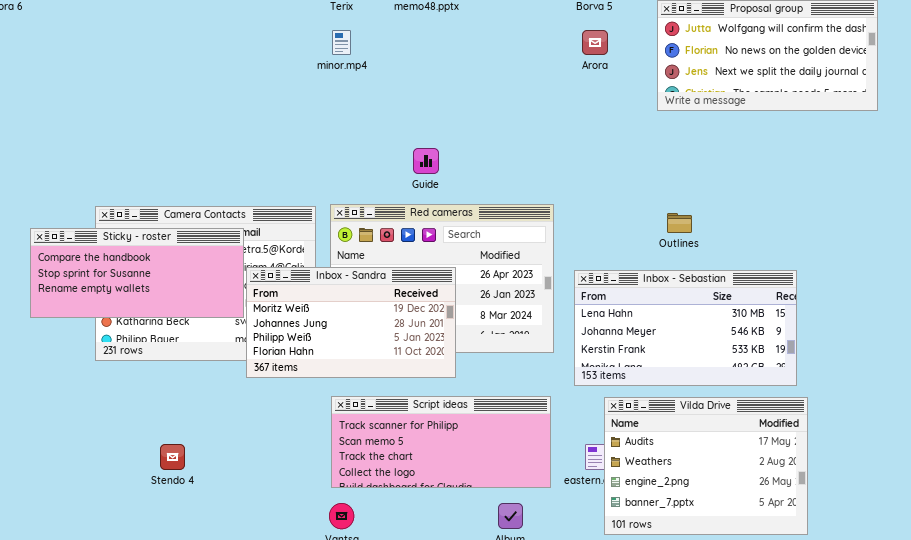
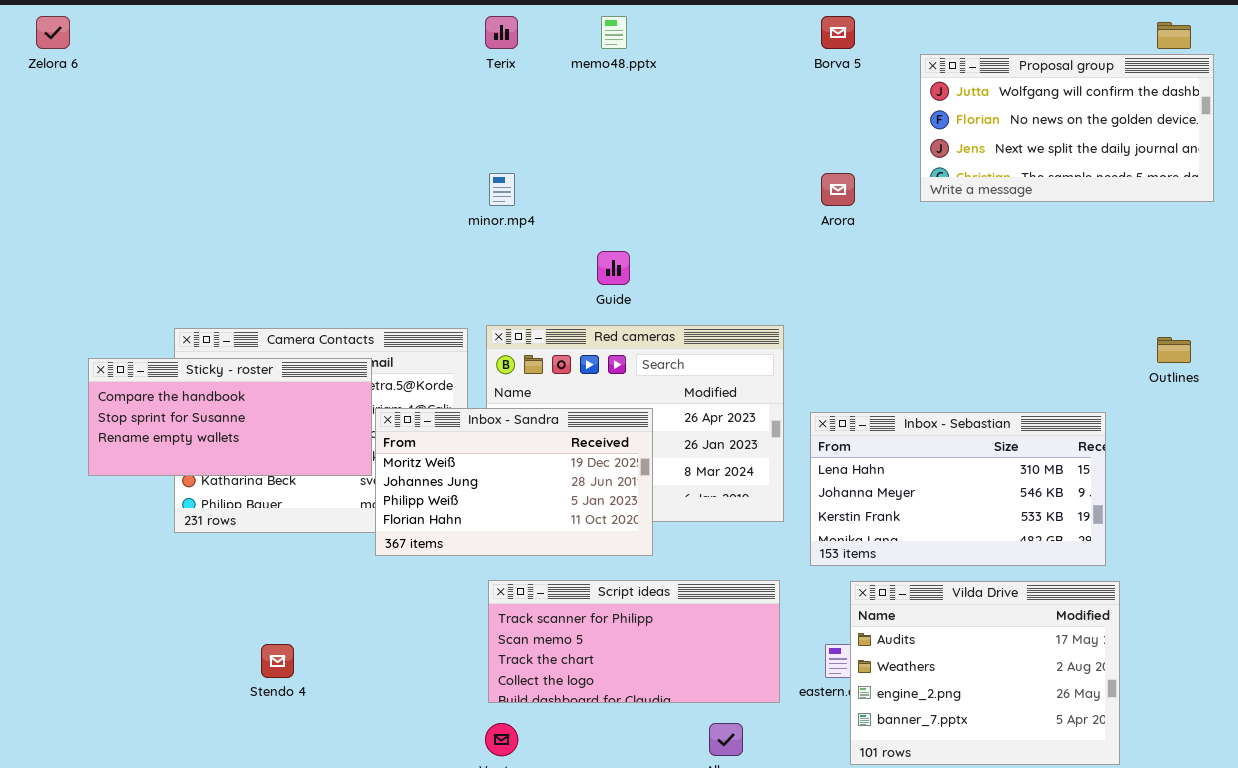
minor.mp4: [332,30,351,55] -> [489,173,515,206], moved
Arora: [582,30,608,55] -> [821,173,855,206], moved
Outlines: [667,213,692,233] -> [1157,337,1191,363], moved

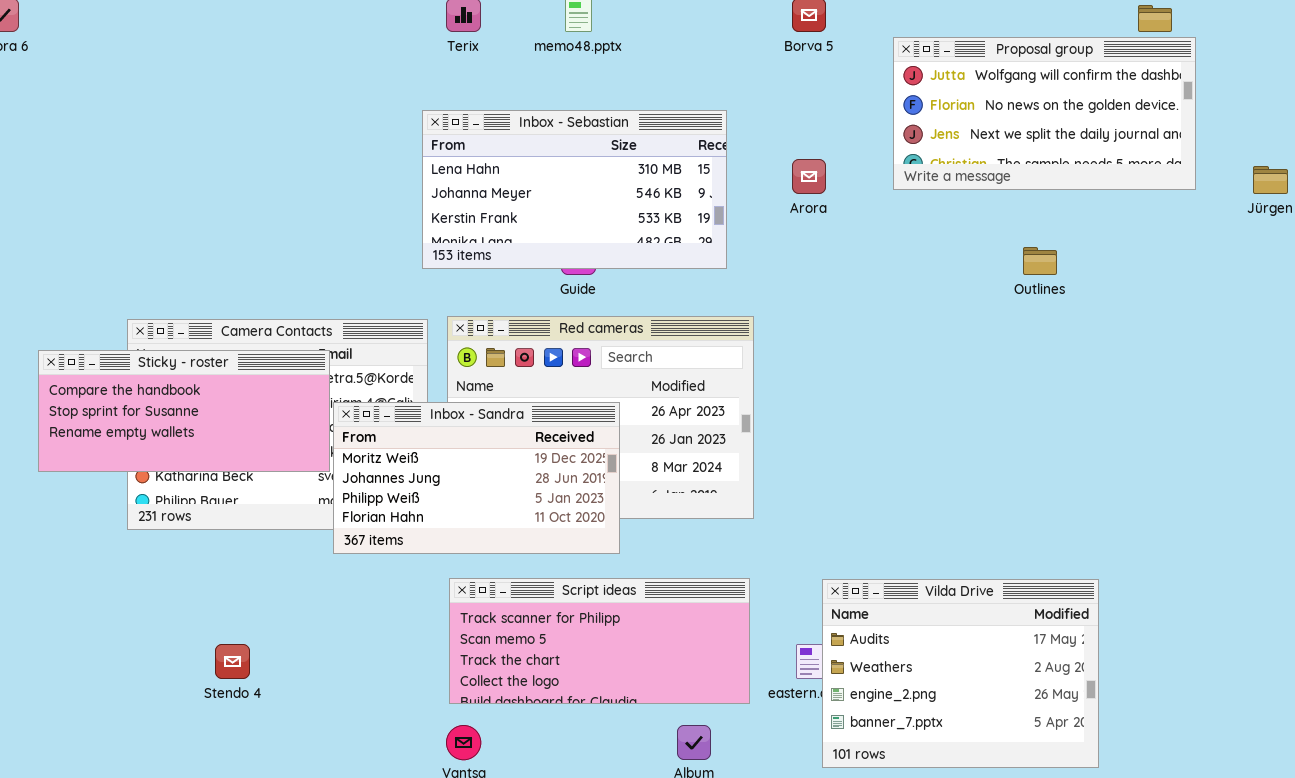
Outlines: [1157,337,1191,363] -> [1023,247,1057,275], moved
Inbox - Sebastian: [810,412,1106,566] -> [422,110,727,269], moved

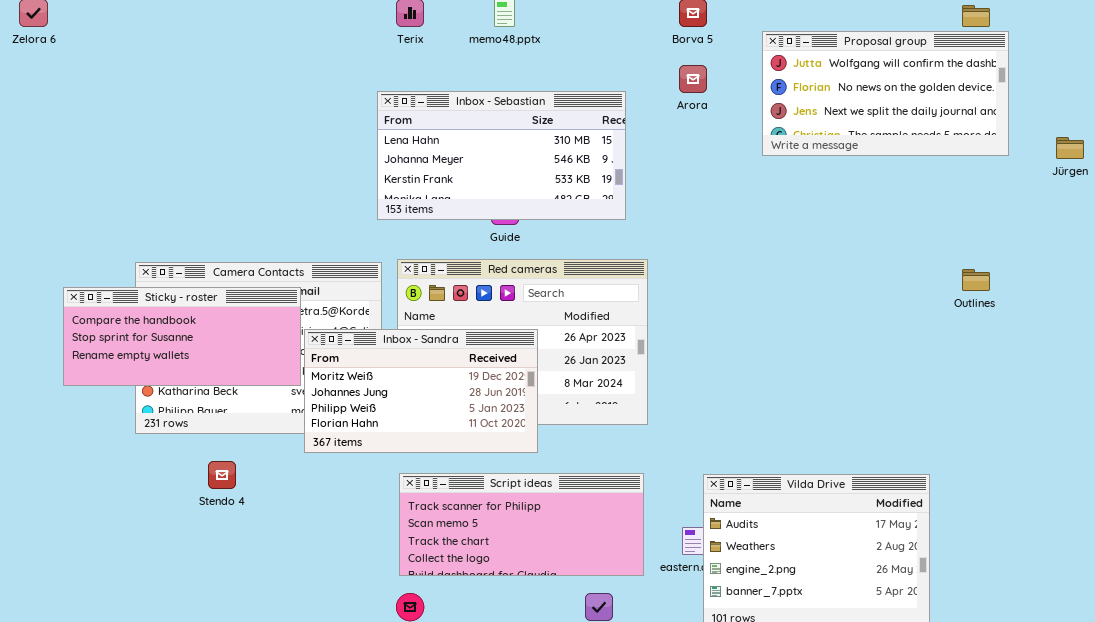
Arora: [792,159,826,194] -> [679,65,707,93], moved
Outlines: [1023,247,1057,275] -> [962,269,990,291], moved
Stendo 4: [215,644,250,679] -> [208,461,236,489], moved

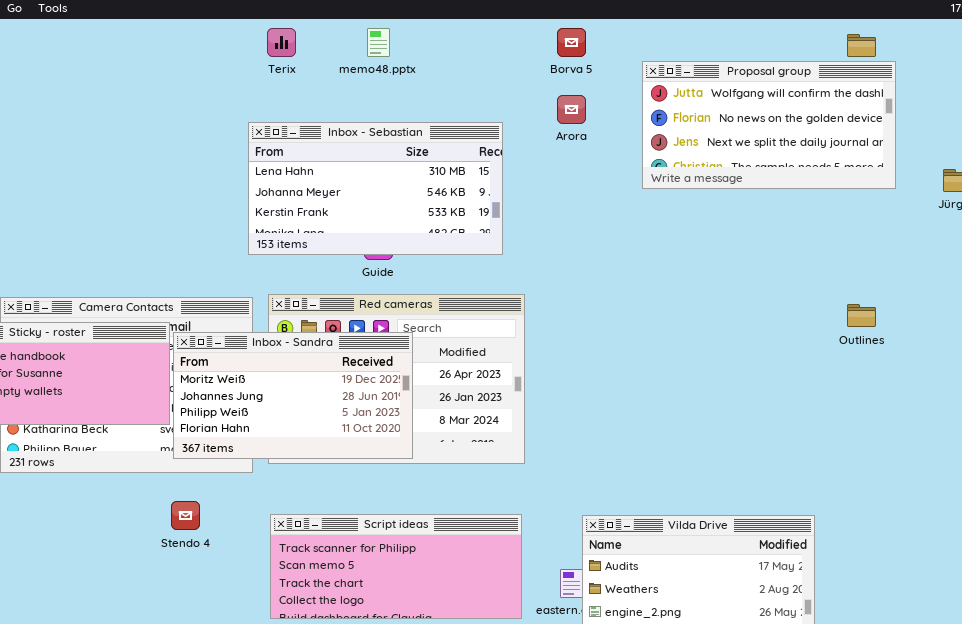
Inbox - Sandra: [304,329,538,453] -> [173,332,413,459], moved
Stendo 4: [208,461,236,489] -> [171,501,200,530], moved

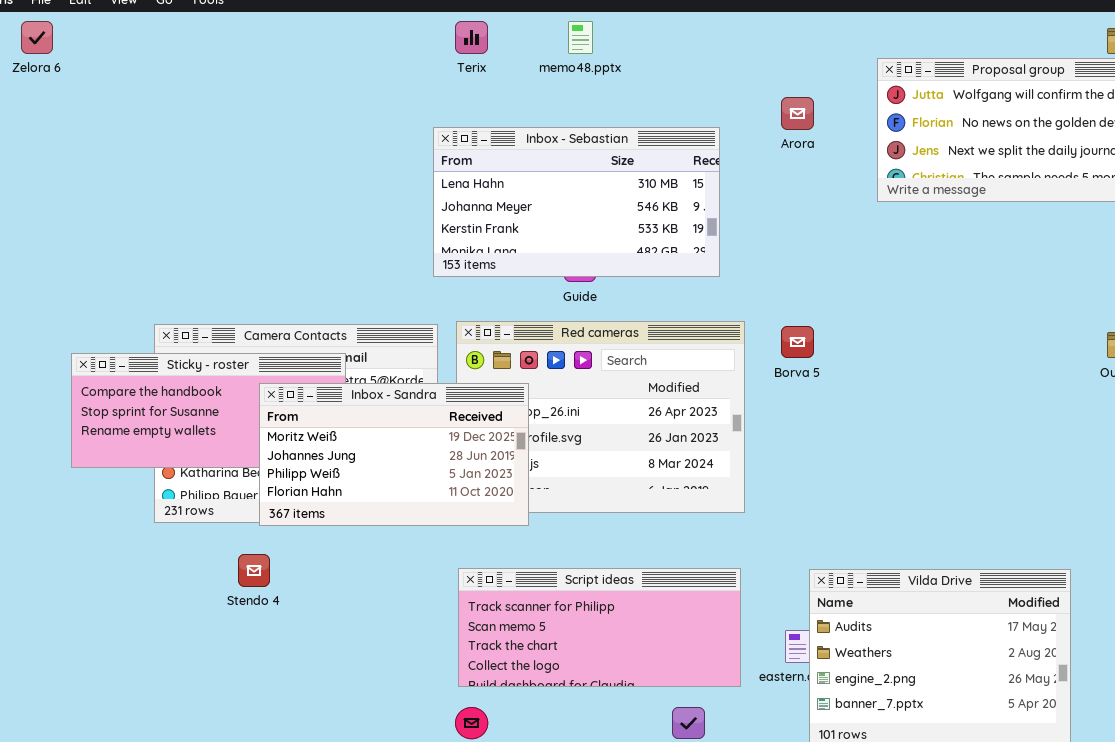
Borva 5: [557,28,586,57] -> [781,326,814,358], moved
Inbox - Sandra: [173,332,413,459] -> [259,383,529,526], moved
Stendo 4: [171,501,200,530] -> [238,554,270,587], moved

